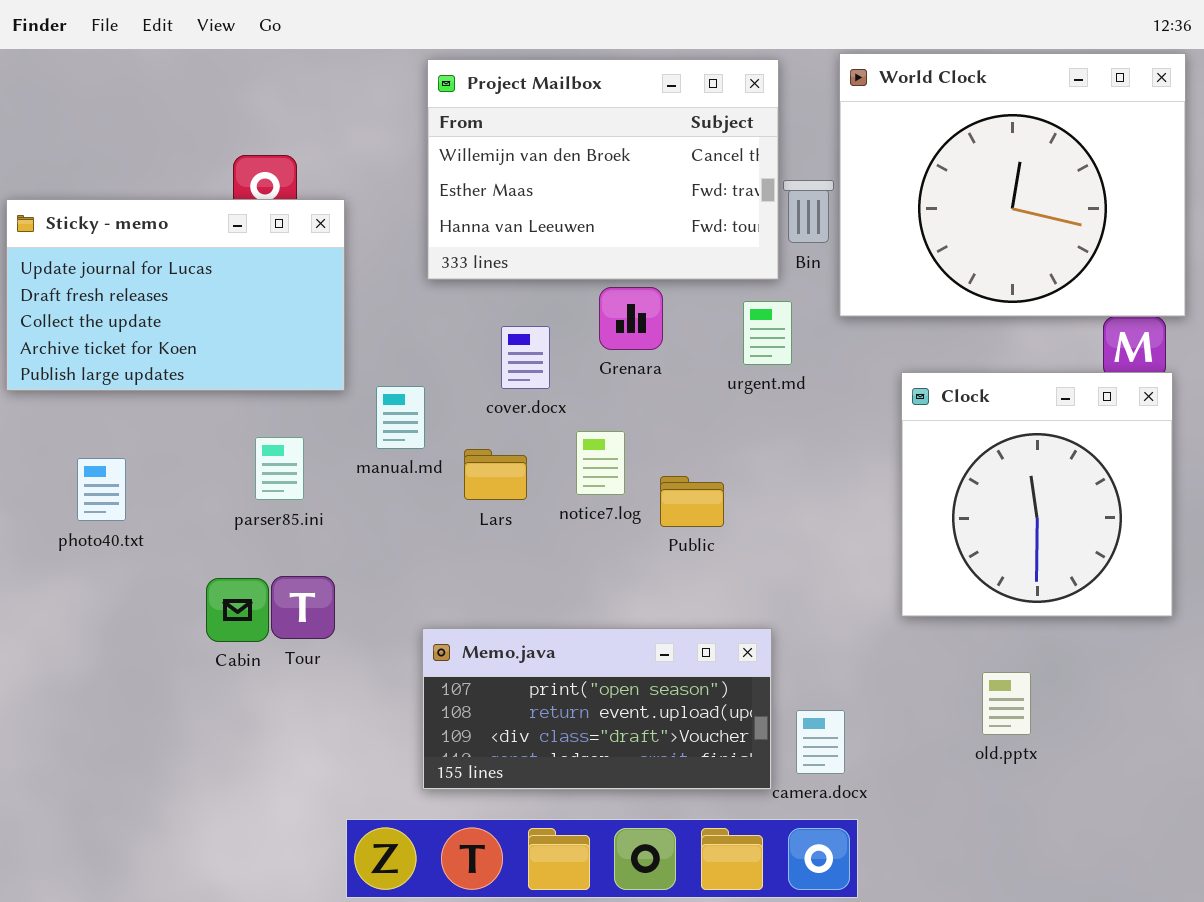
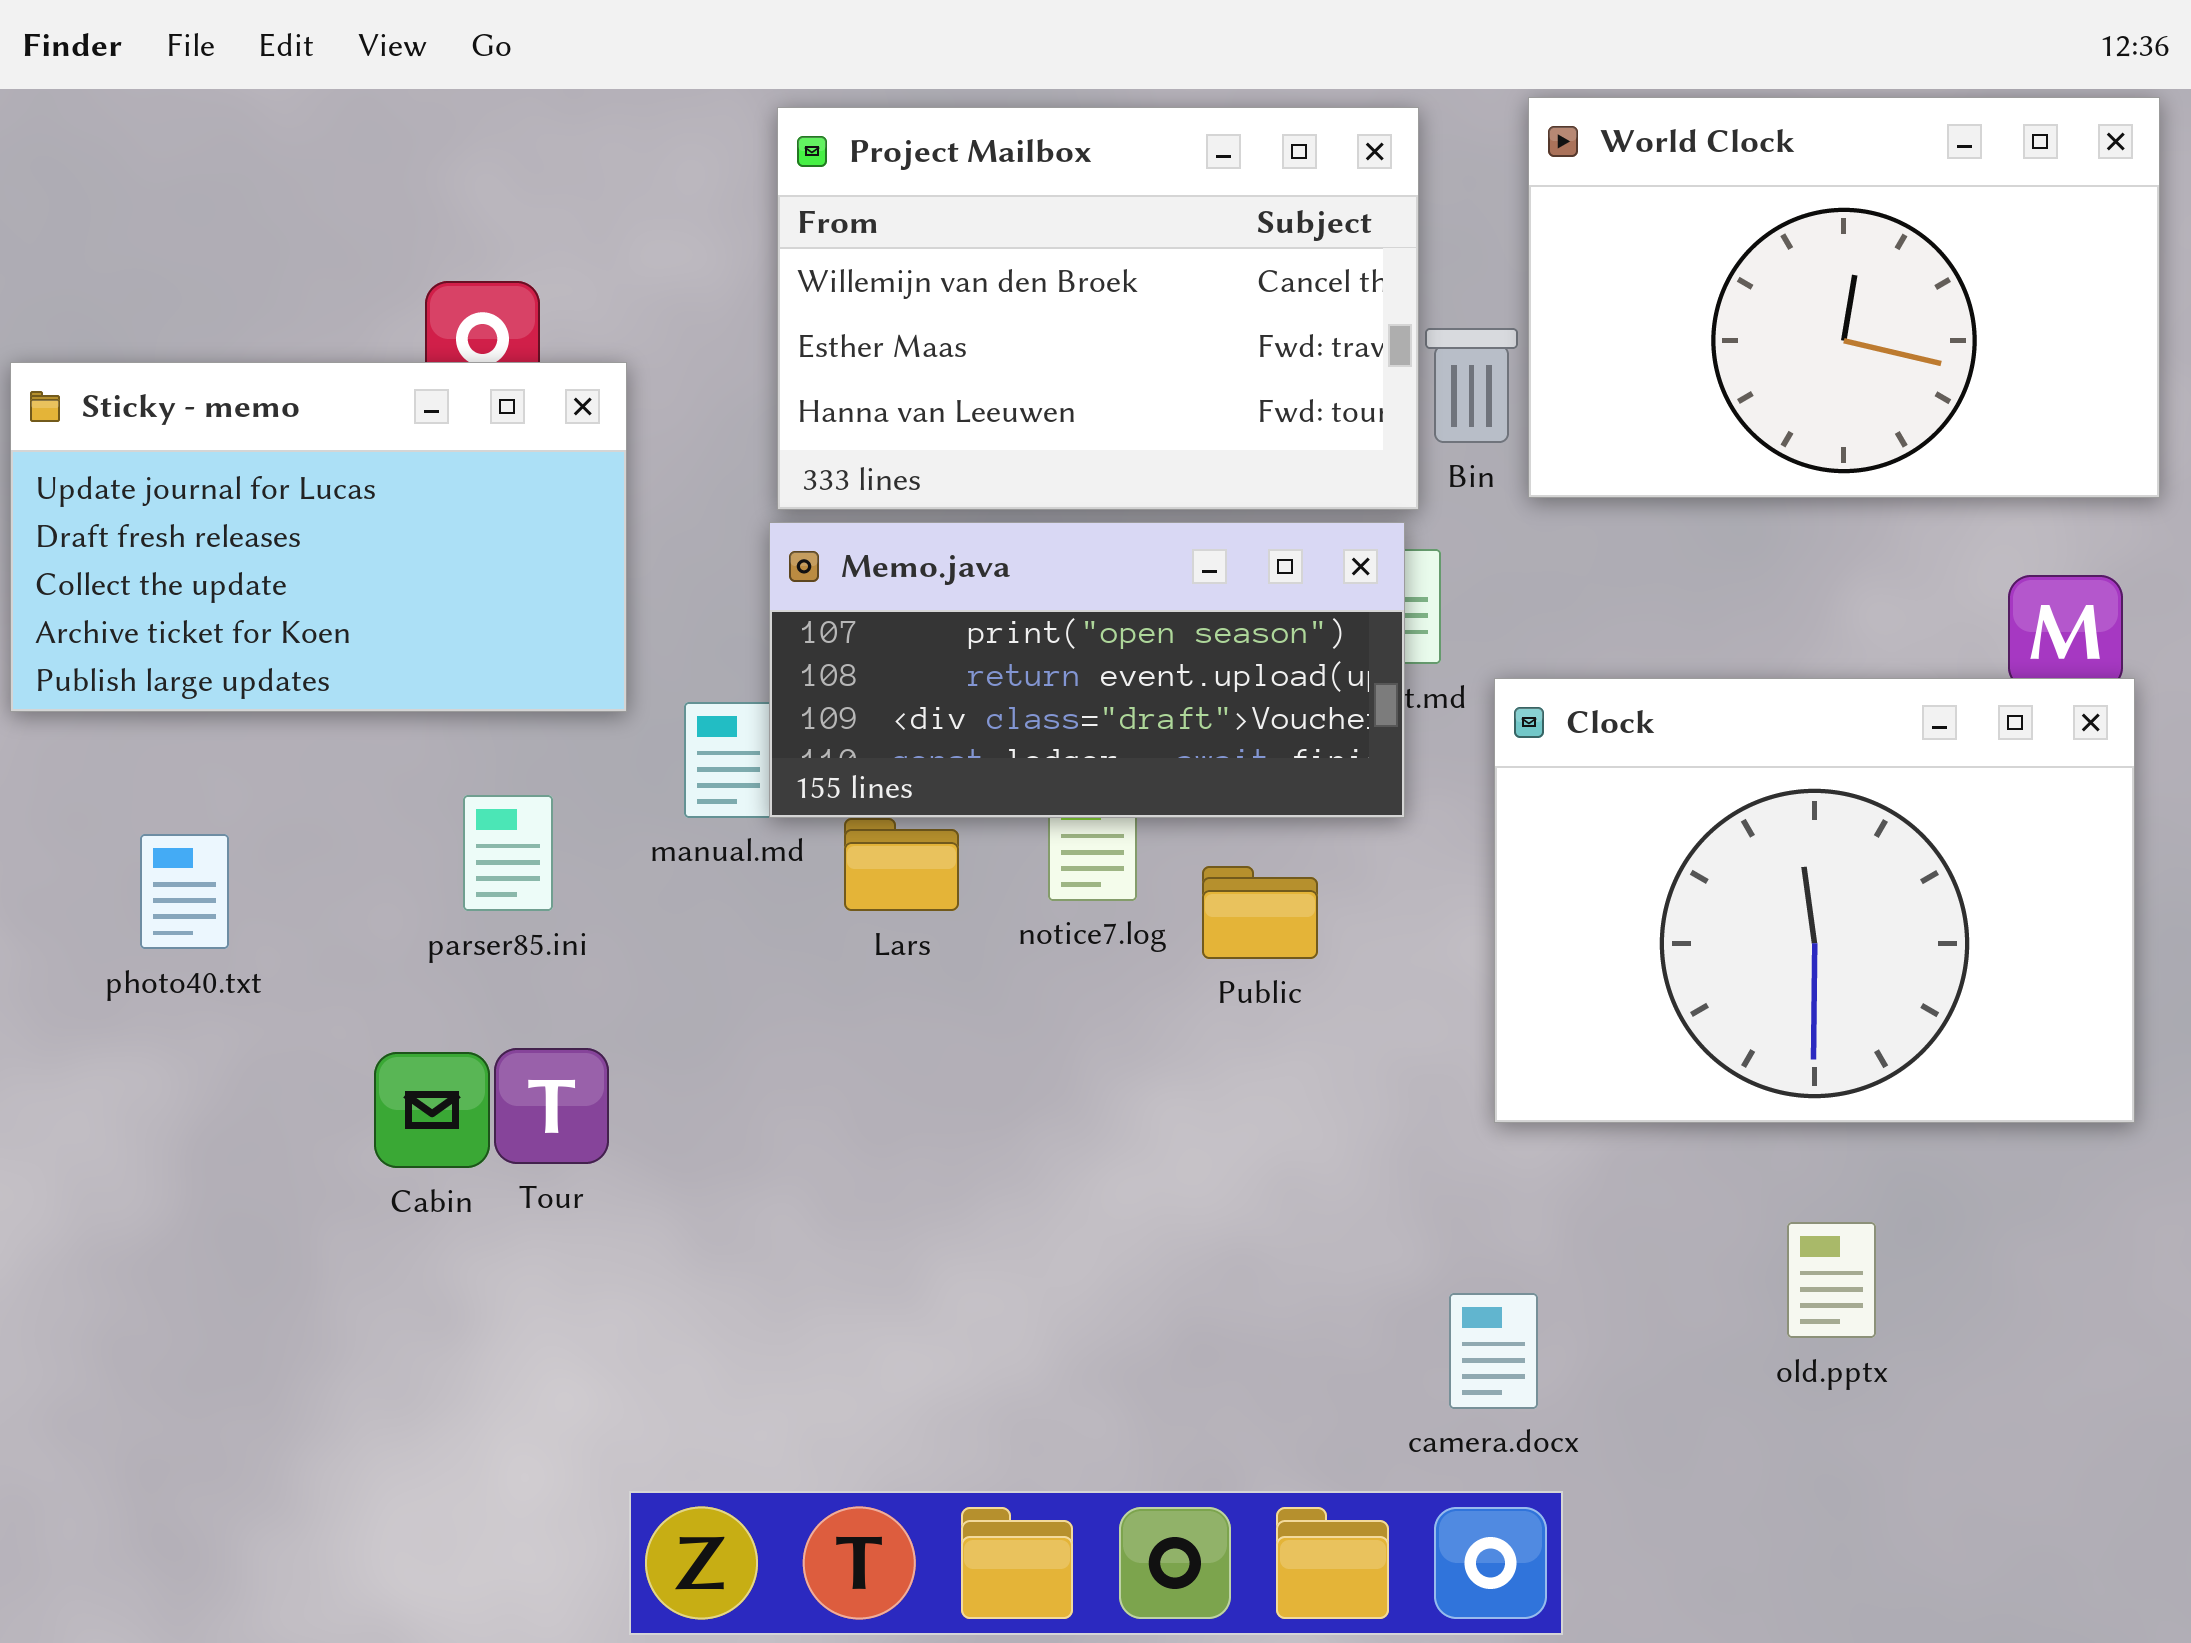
World Clock: [839,53,1186,317] -> [1528,97,2160,498], resized
Clock: [901,372,1173,617] -> [1494,678,2135,1123], resized
Memo.java: [422,628,772,790] -> [769,522,1405,818], moved

